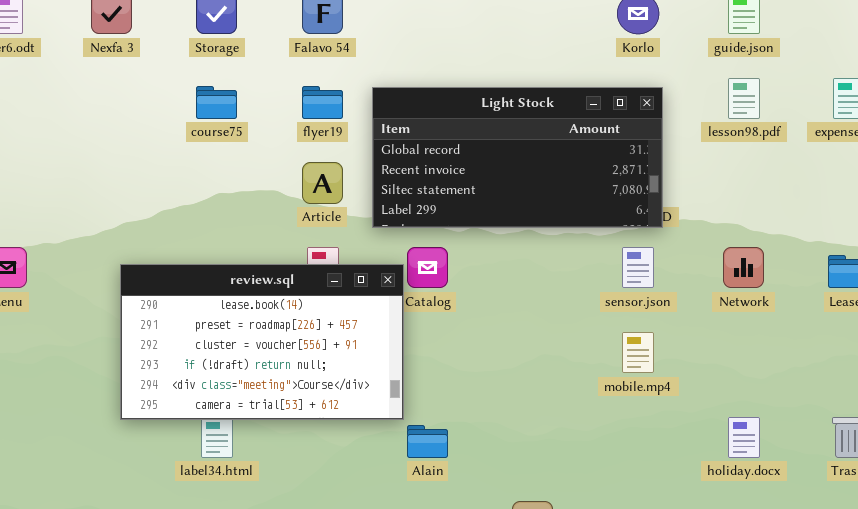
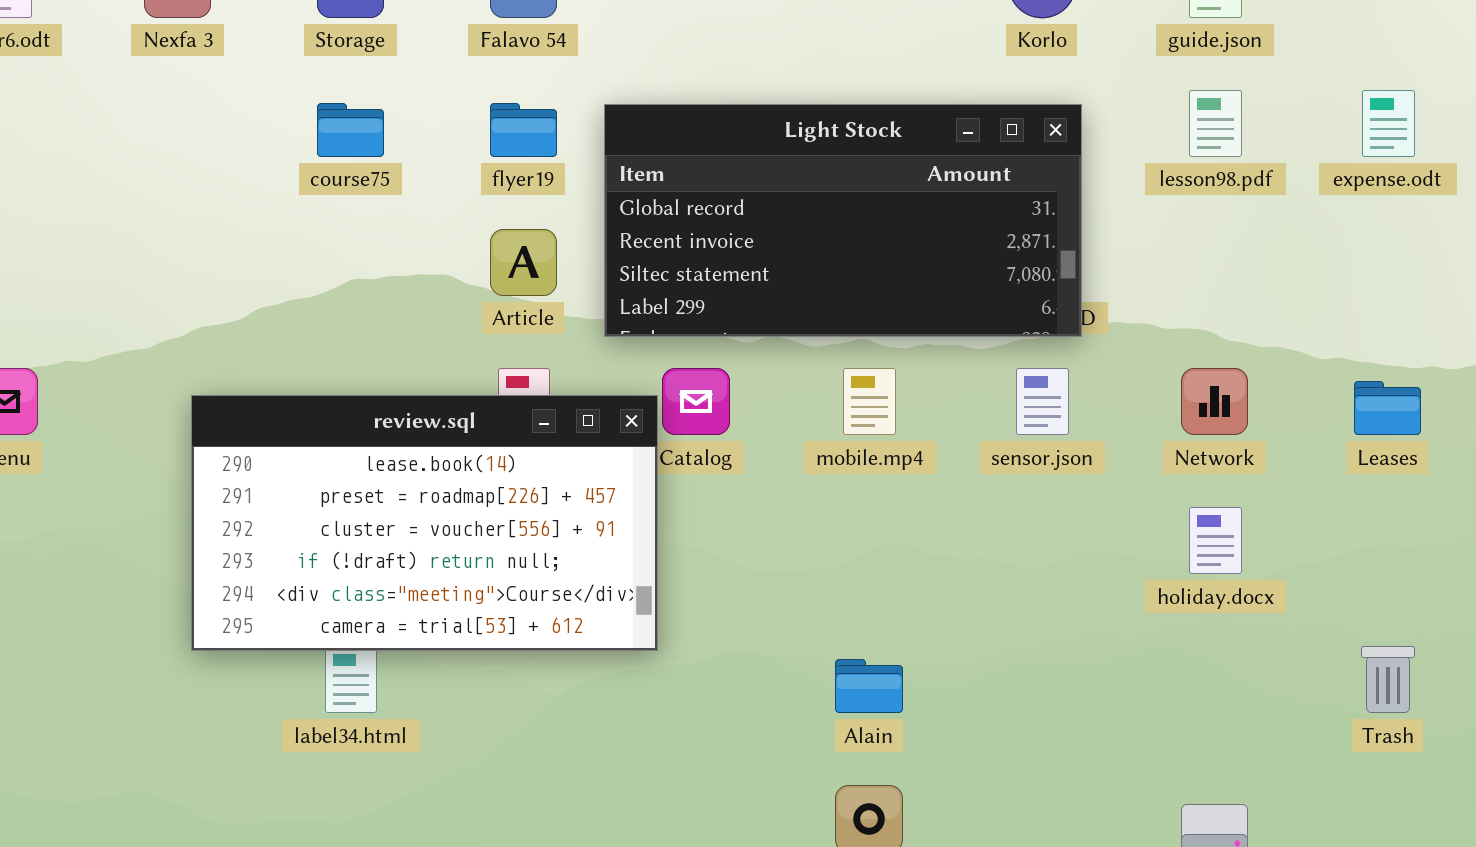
mobile.mp4: [622,332,654,373] -> [843,368,896,435], moved
holiday.docx: [728,417,760,458] -> [1189,507,1242,574], moved
Alain: [407,425,448,458] -> [835,659,903,713], moved

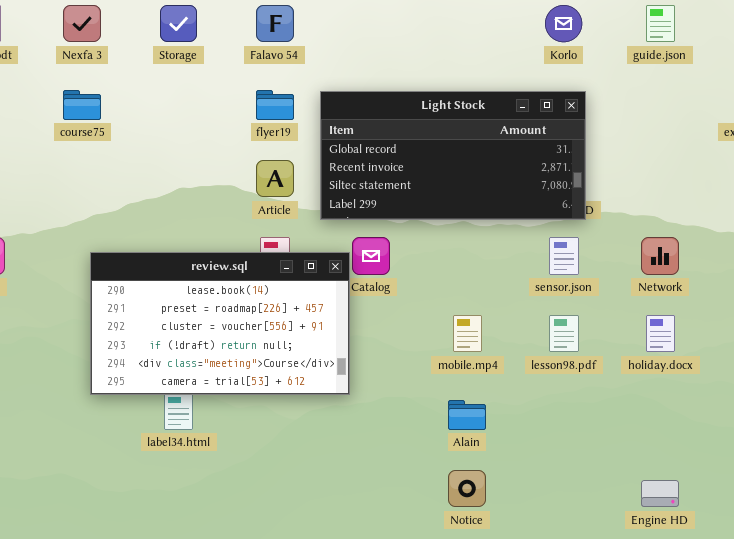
lesson98.pdf: [1189,90,1242,157] -> [549,315,579,352], moved
course75: [317,103,384,157] -> [63,90,101,120], moved
mobile.mp4: [843,368,896,435] -> [453,315,482,352], moved

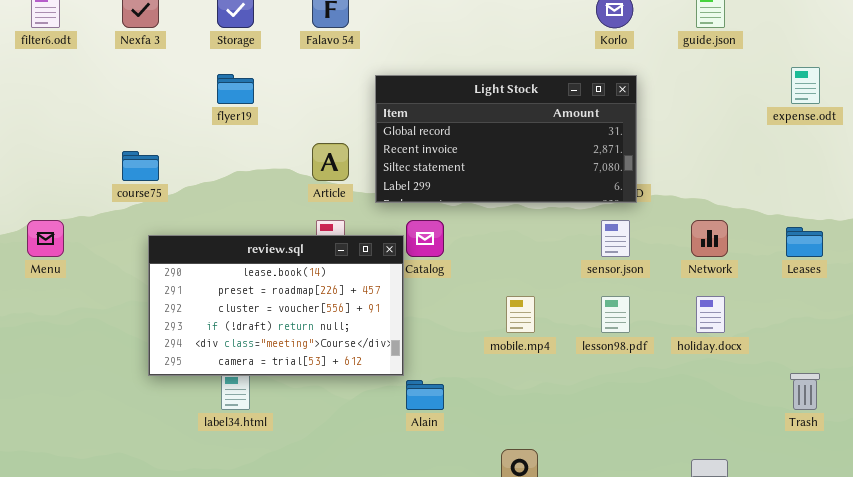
course75: [63,90,101,120] -> [122,151,159,181], moved
flyer19: [256,90,294,120] -> [217,74,254,104], moved
Alain: [448,400,486,430] -> [406,380,444,410], moved

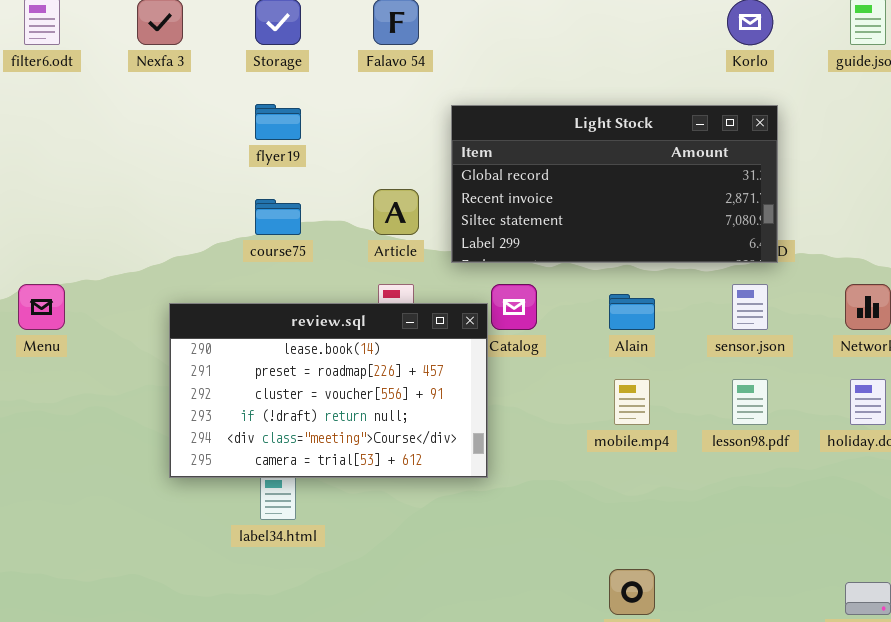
course75: [122,151,159,181] -> [255,199,301,235], moved
Alain: [406,380,444,410] -> [609,294,655,330], moved

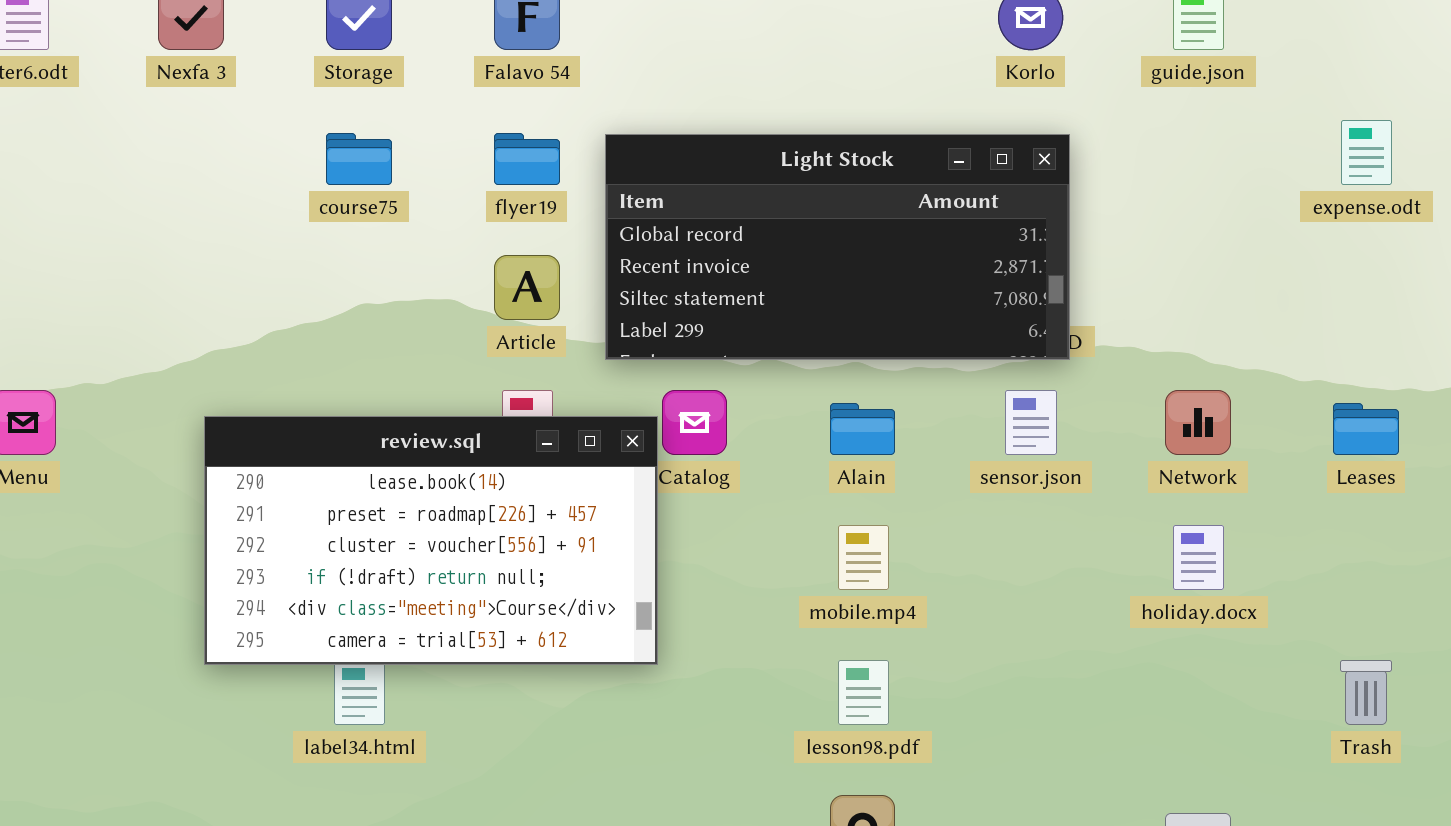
flyer19: [255,104,301,140] -> [494,133,560,185], moved
course75: [255,199,301,235] -> [326,133,392,185], moved
lesson98.pdf: [732,379,768,425] -> [838,660,889,725], moved

